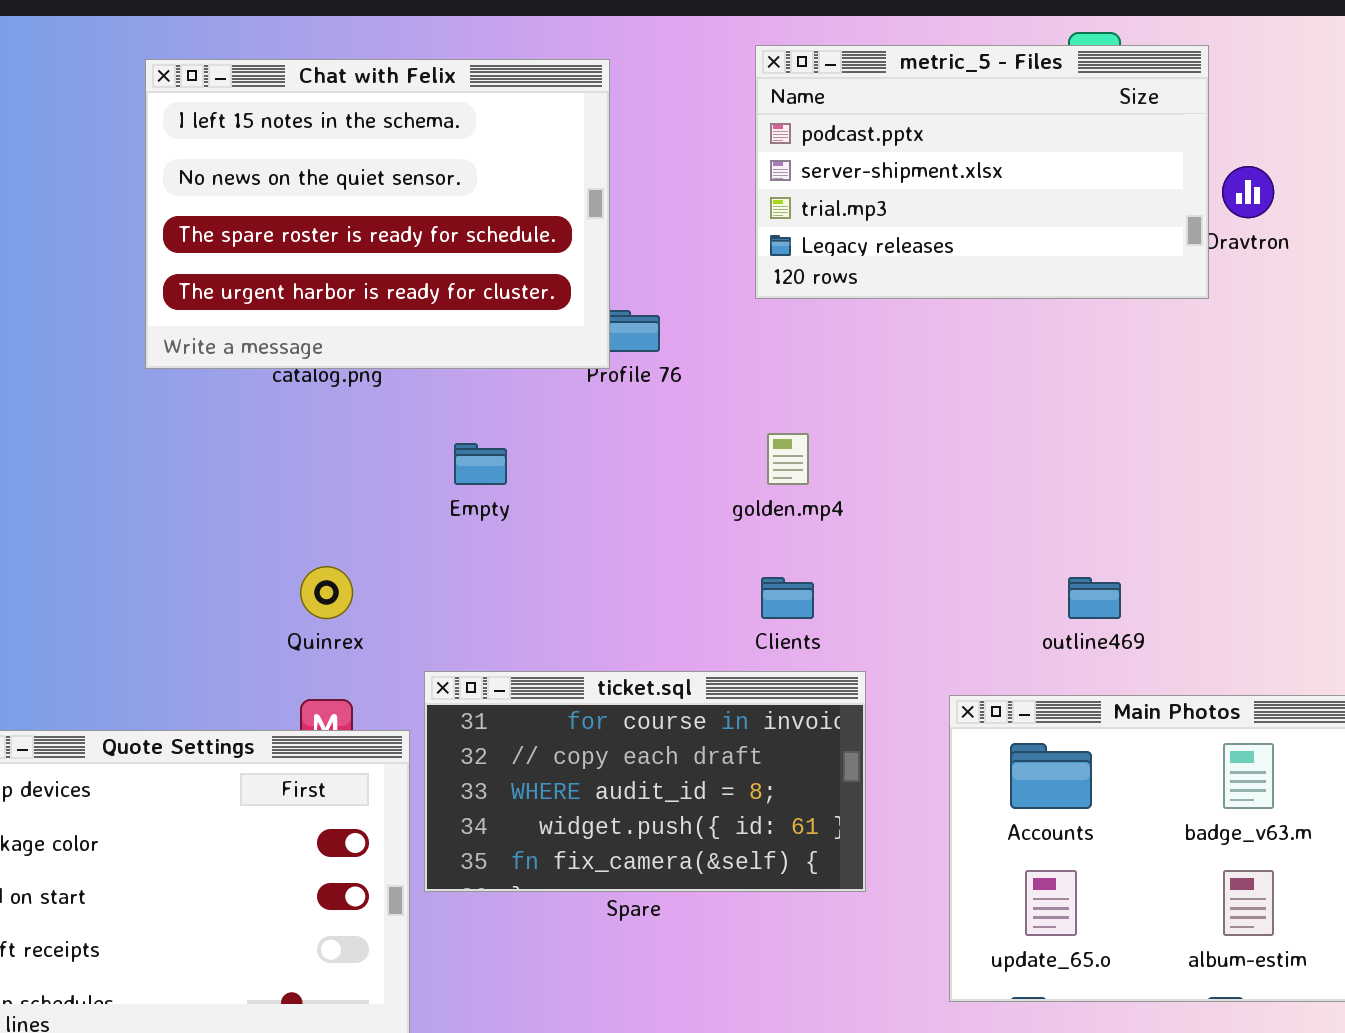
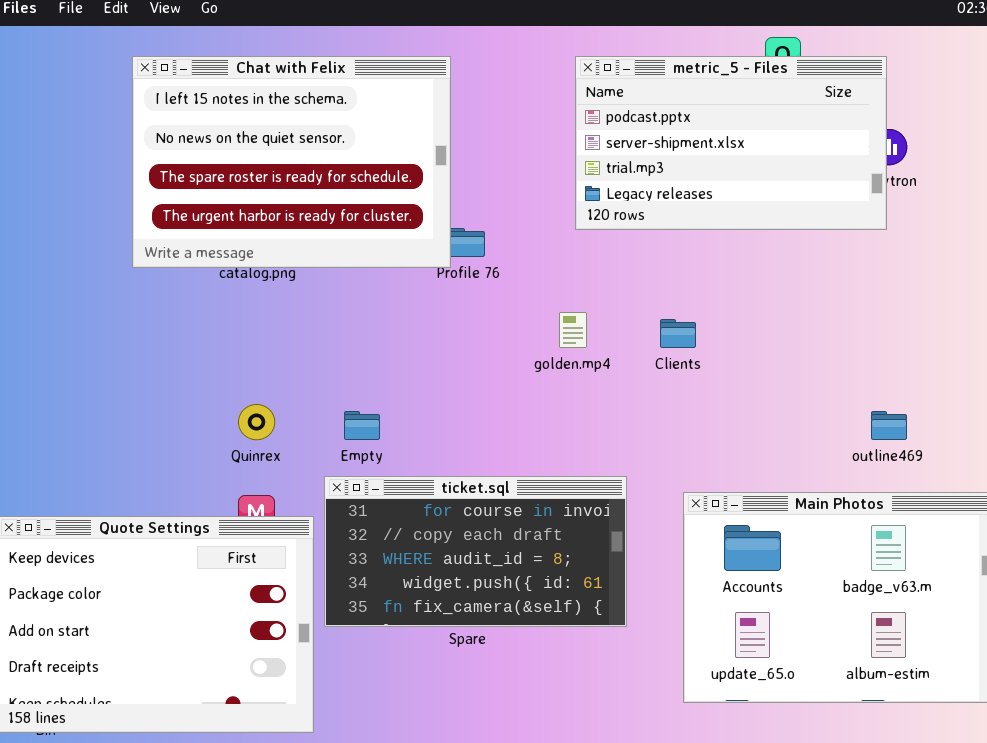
metric_5 - Files: [755,45,1209,299] -> [575,56,887,230], moved
Empty: [454,443,507,485] -> [344,411,380,440], moved
Clients: [761,577,814,619] -> [660,319,696,348], moved
outline469: [1068,577,1121,619] -> [871,411,907,440], moved

